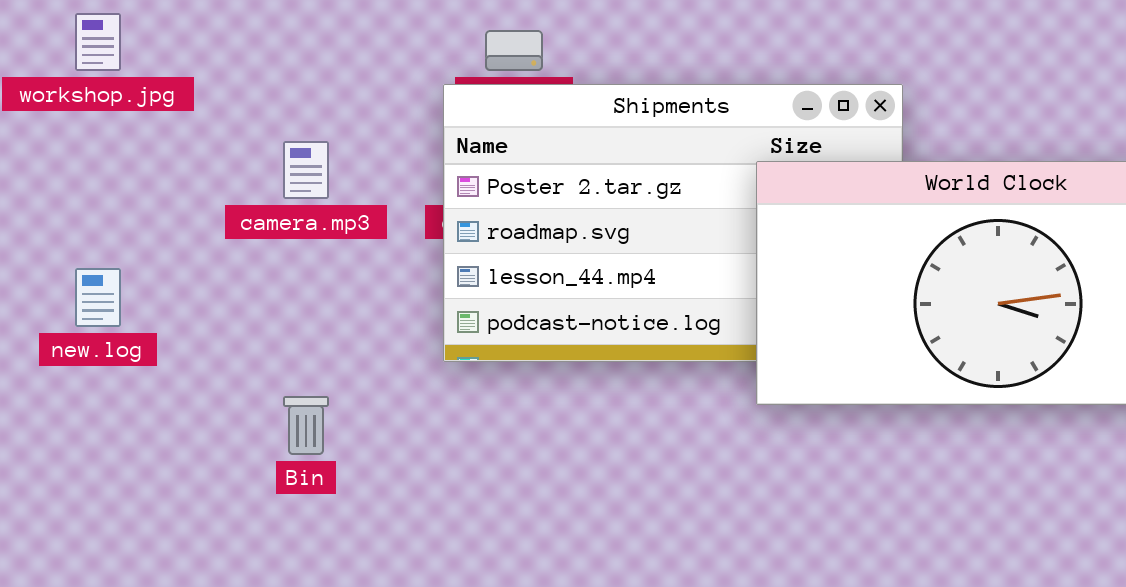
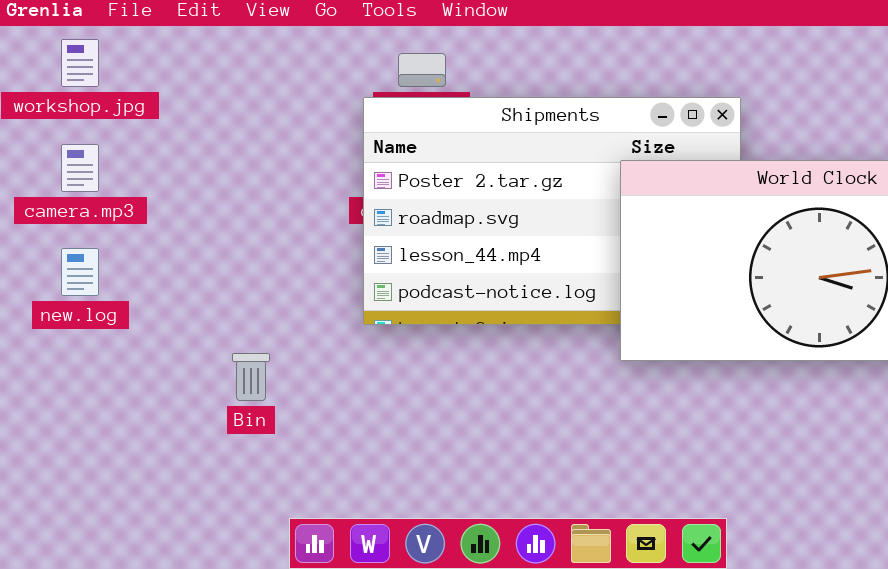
camera.mp3: [283,141,329,199] -> [61,144,99,192], moved

